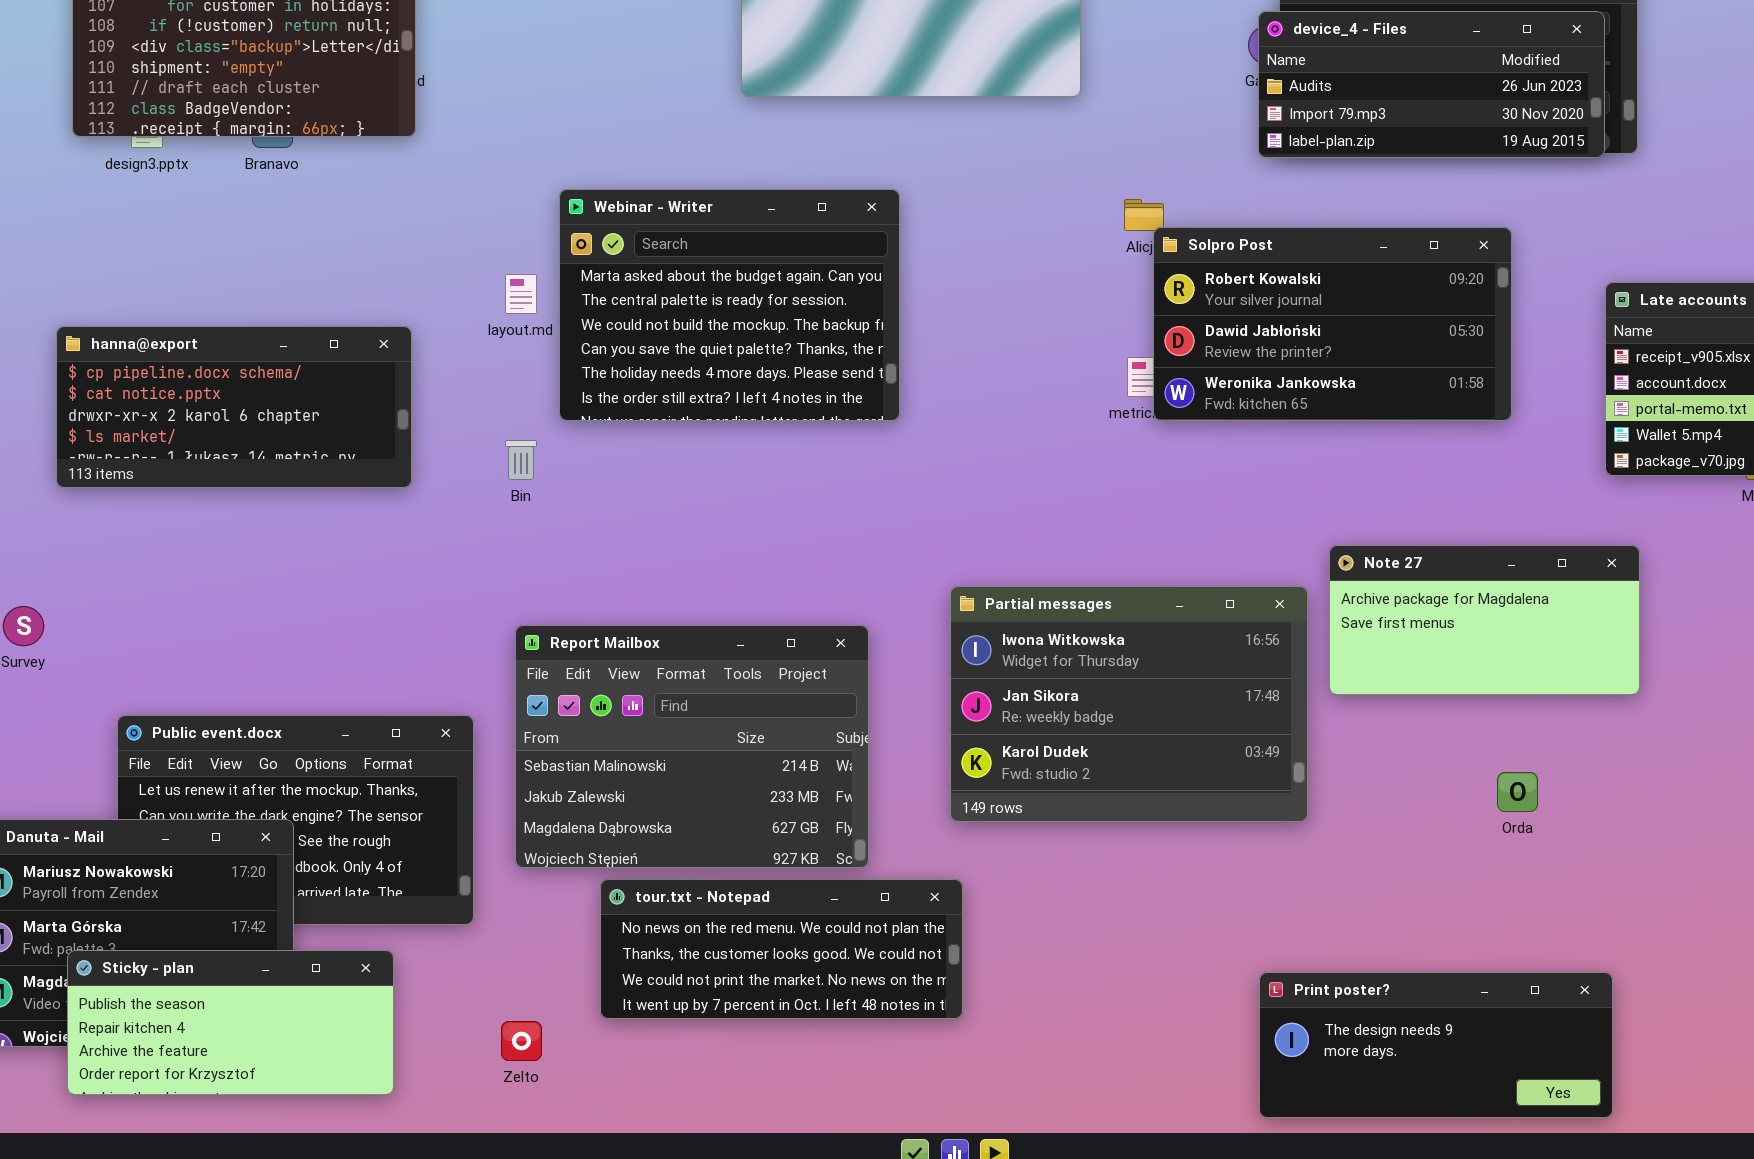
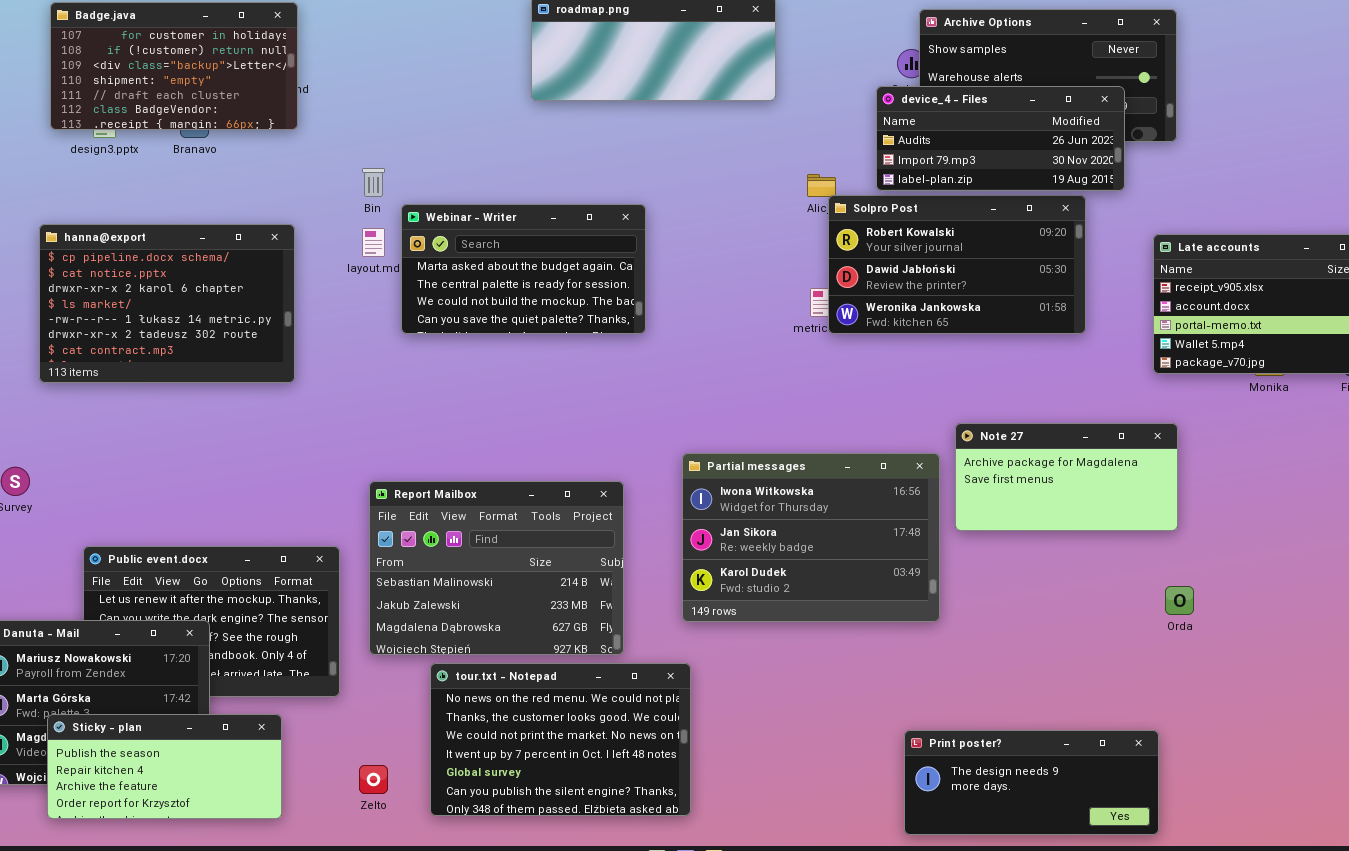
device_4 - Files: [1258,11,1605,158] -> [876,86,1125,191], moved
Webinar - Writer: [559,189,900,421] -> [401,204,646,334], resized
hanna@export: [56,326,412,488] -> [39,224,295,383], resized
Bin: [505,440,537,480] -> [362,168,385,197], moved
Orda: [1497,772,1538,812] -> [1165,586,1194,615], moved
tour.txt - Notepad: [600,879,963,1019] -> [430,663,691,816], resized

